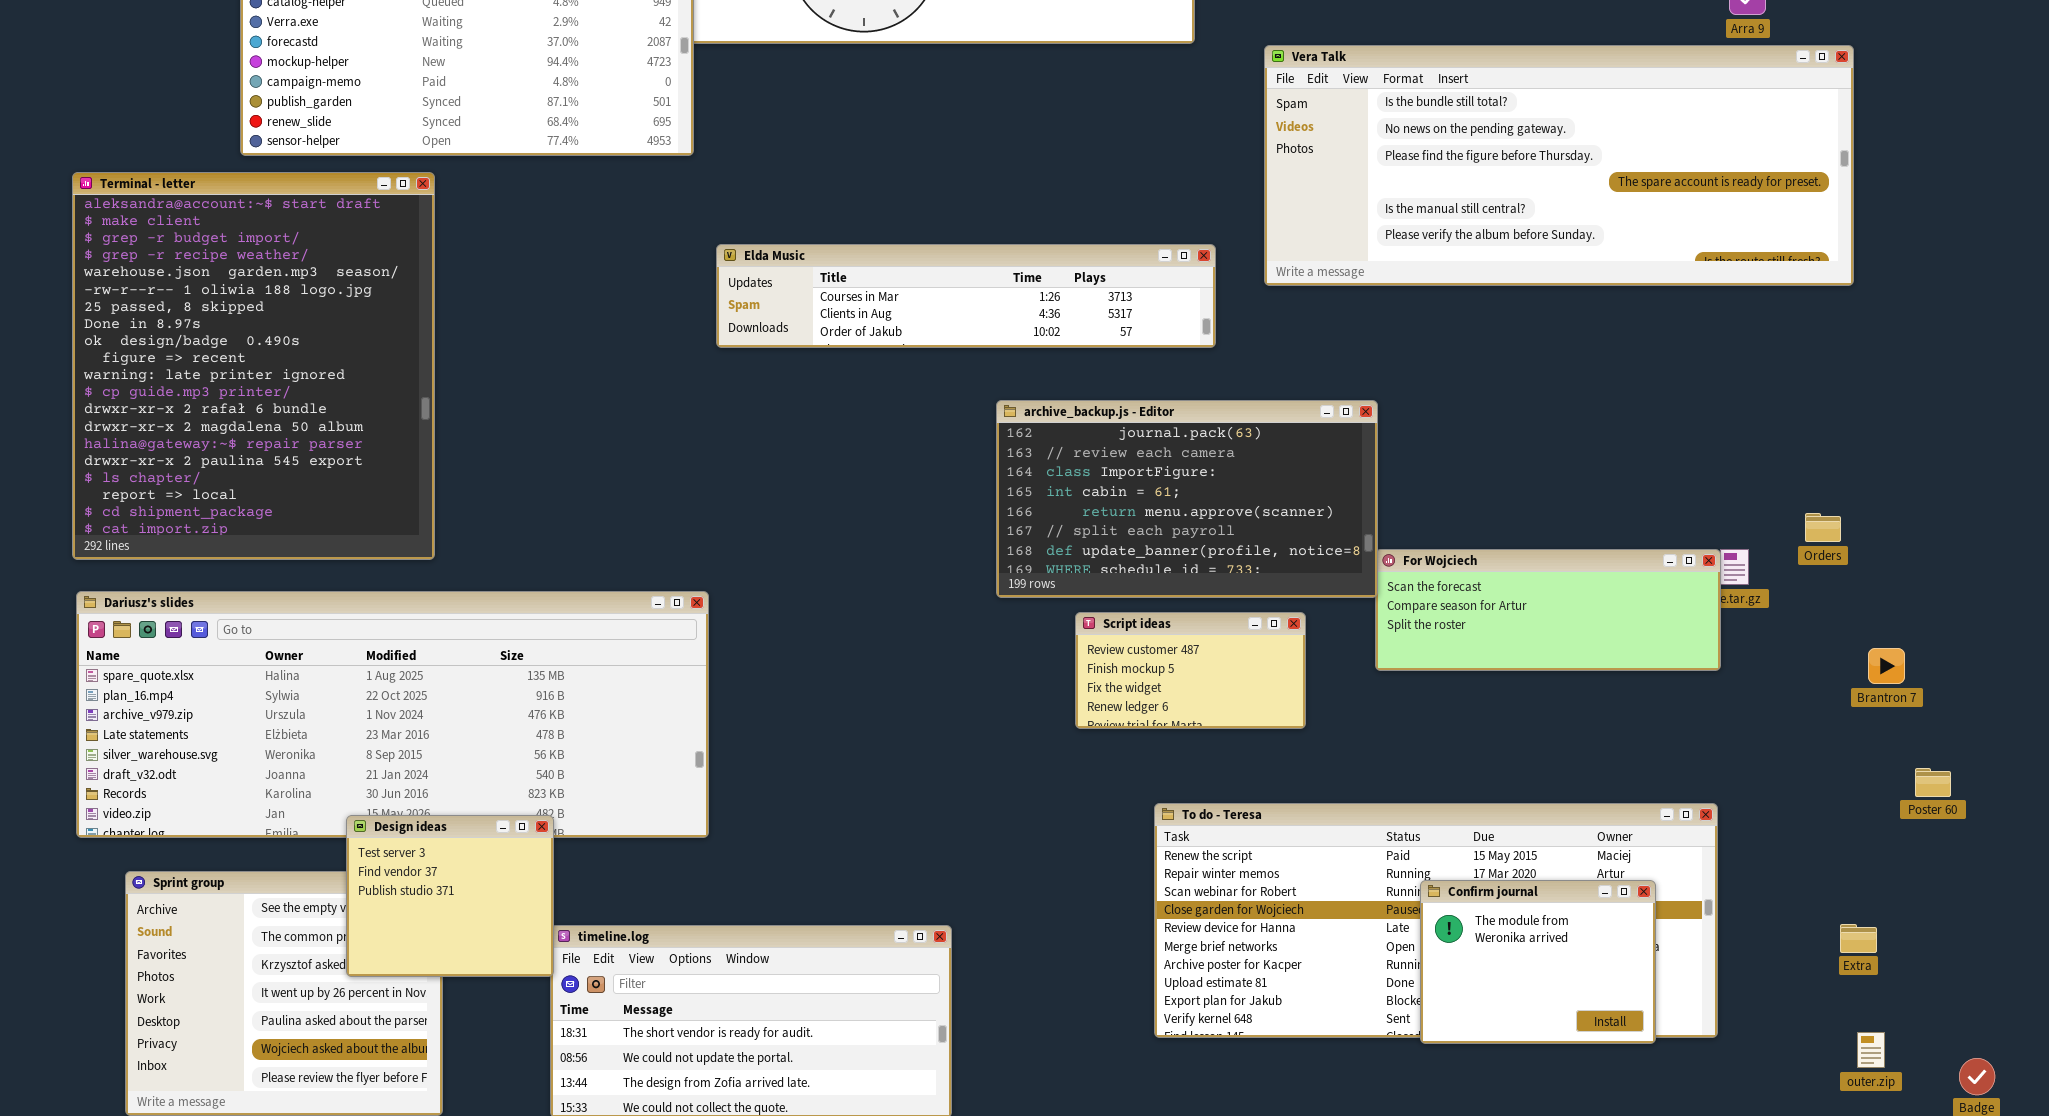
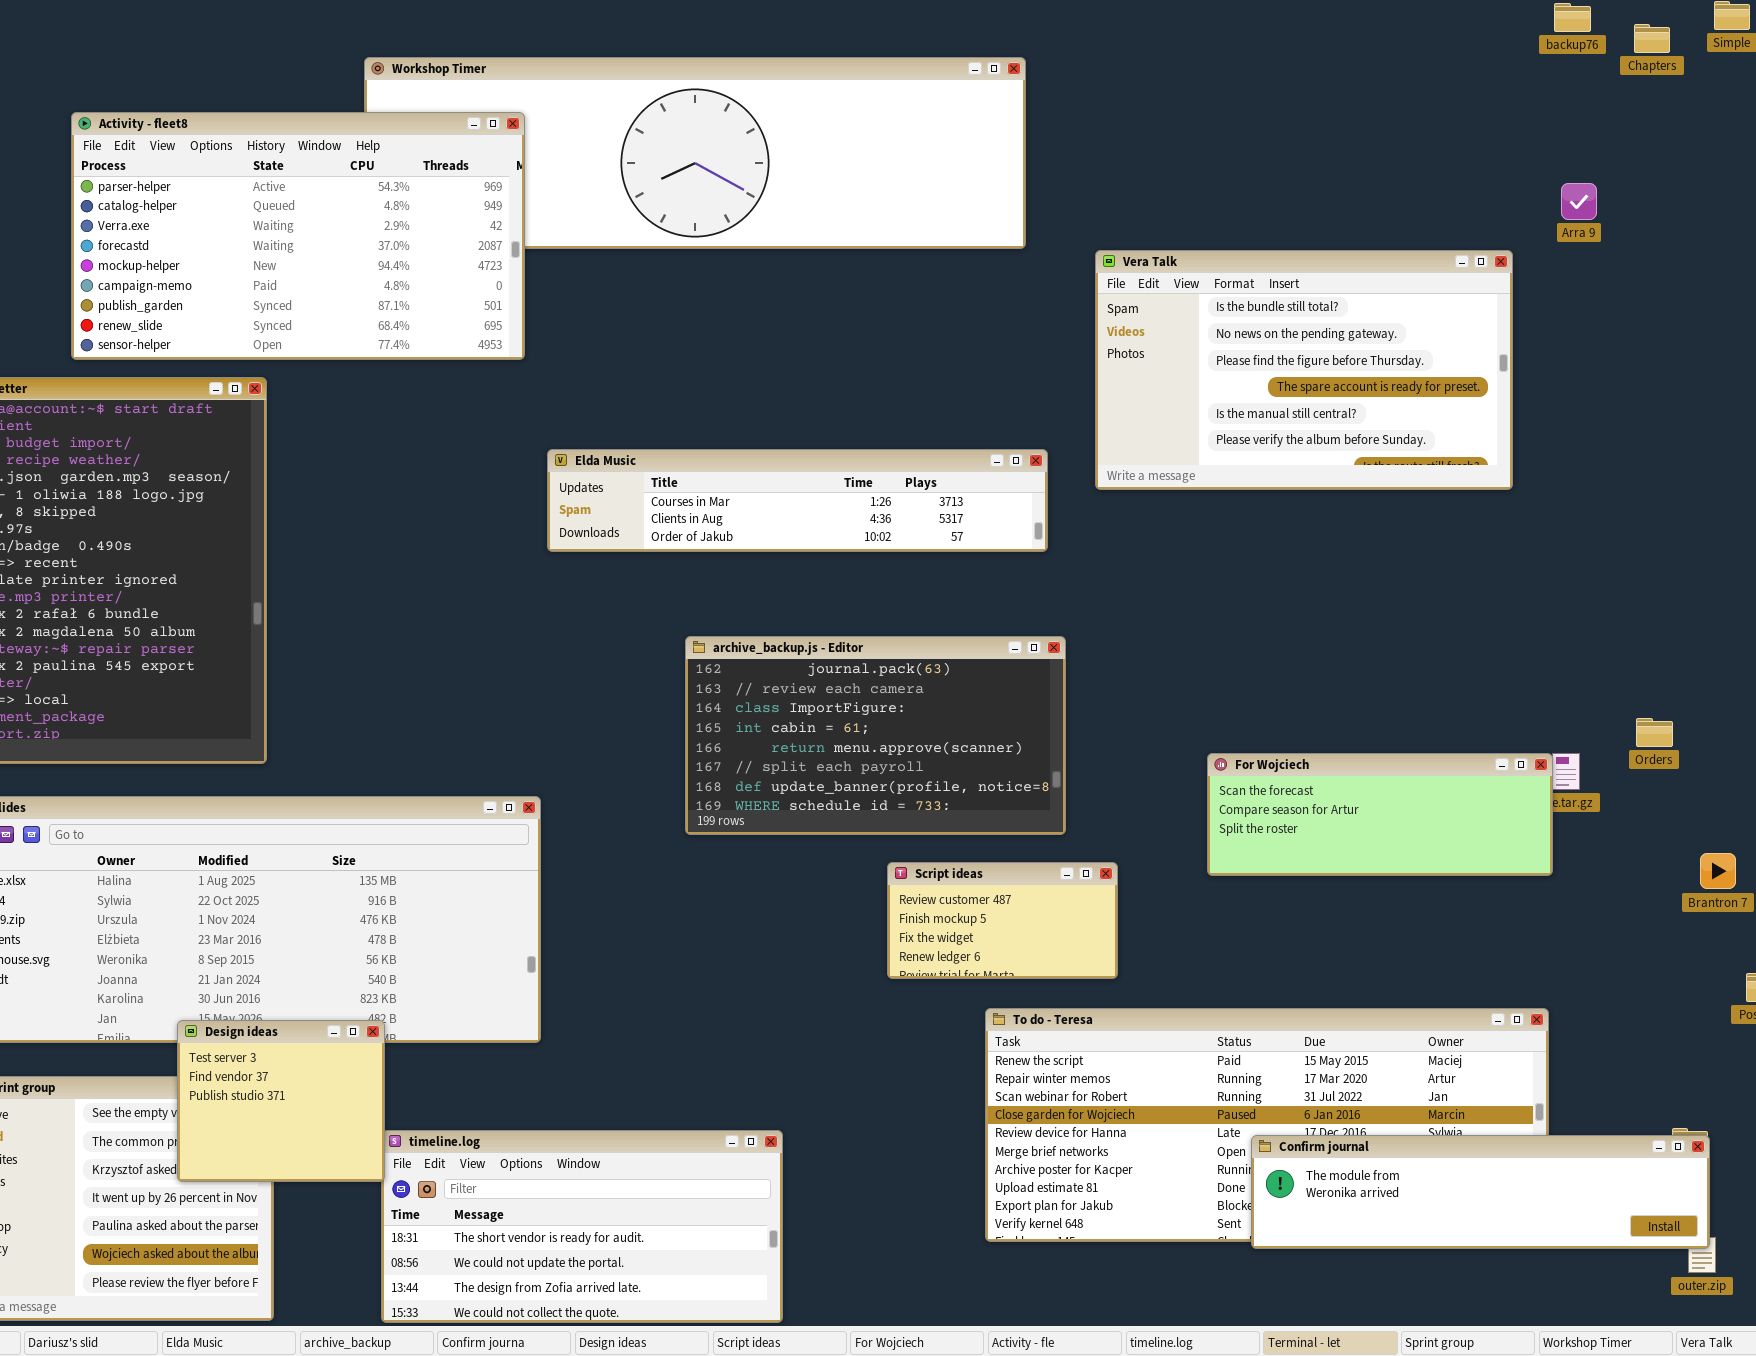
Vera Talk: [1264,45,1854,286] -> [1095,250,1513,490], resized
archive_backup.js - Editor: [996,400,1378,598] -> [685,636,1066,835], moved
Script ideas: [1075,612,1306,729] -> [887,862,1118,979], moved
Confirm journal: [1420,880,1656,1044] -> [1251,1135,1710,1249], resized

